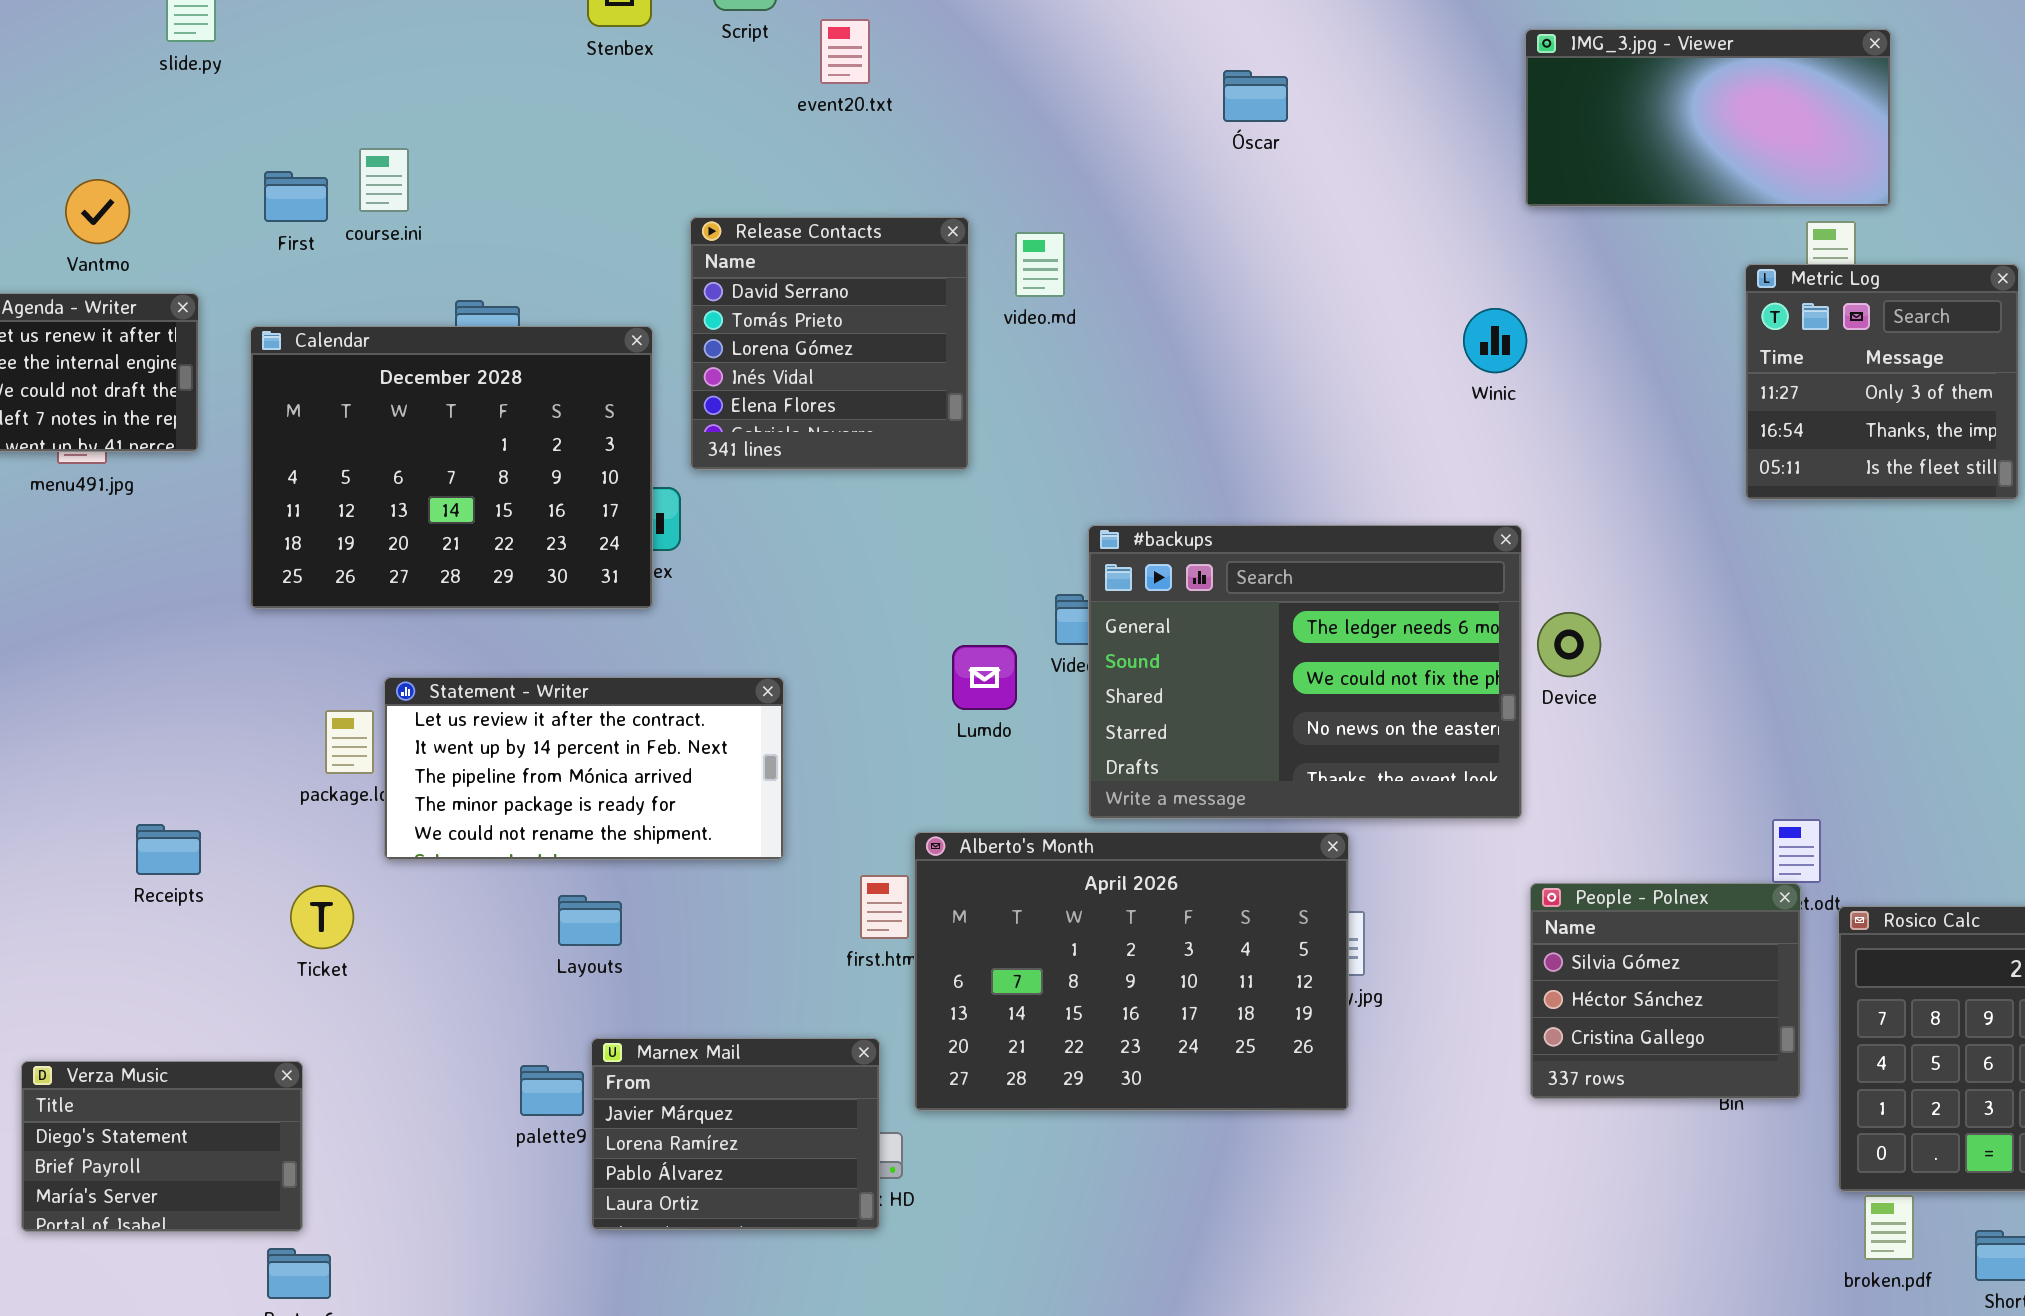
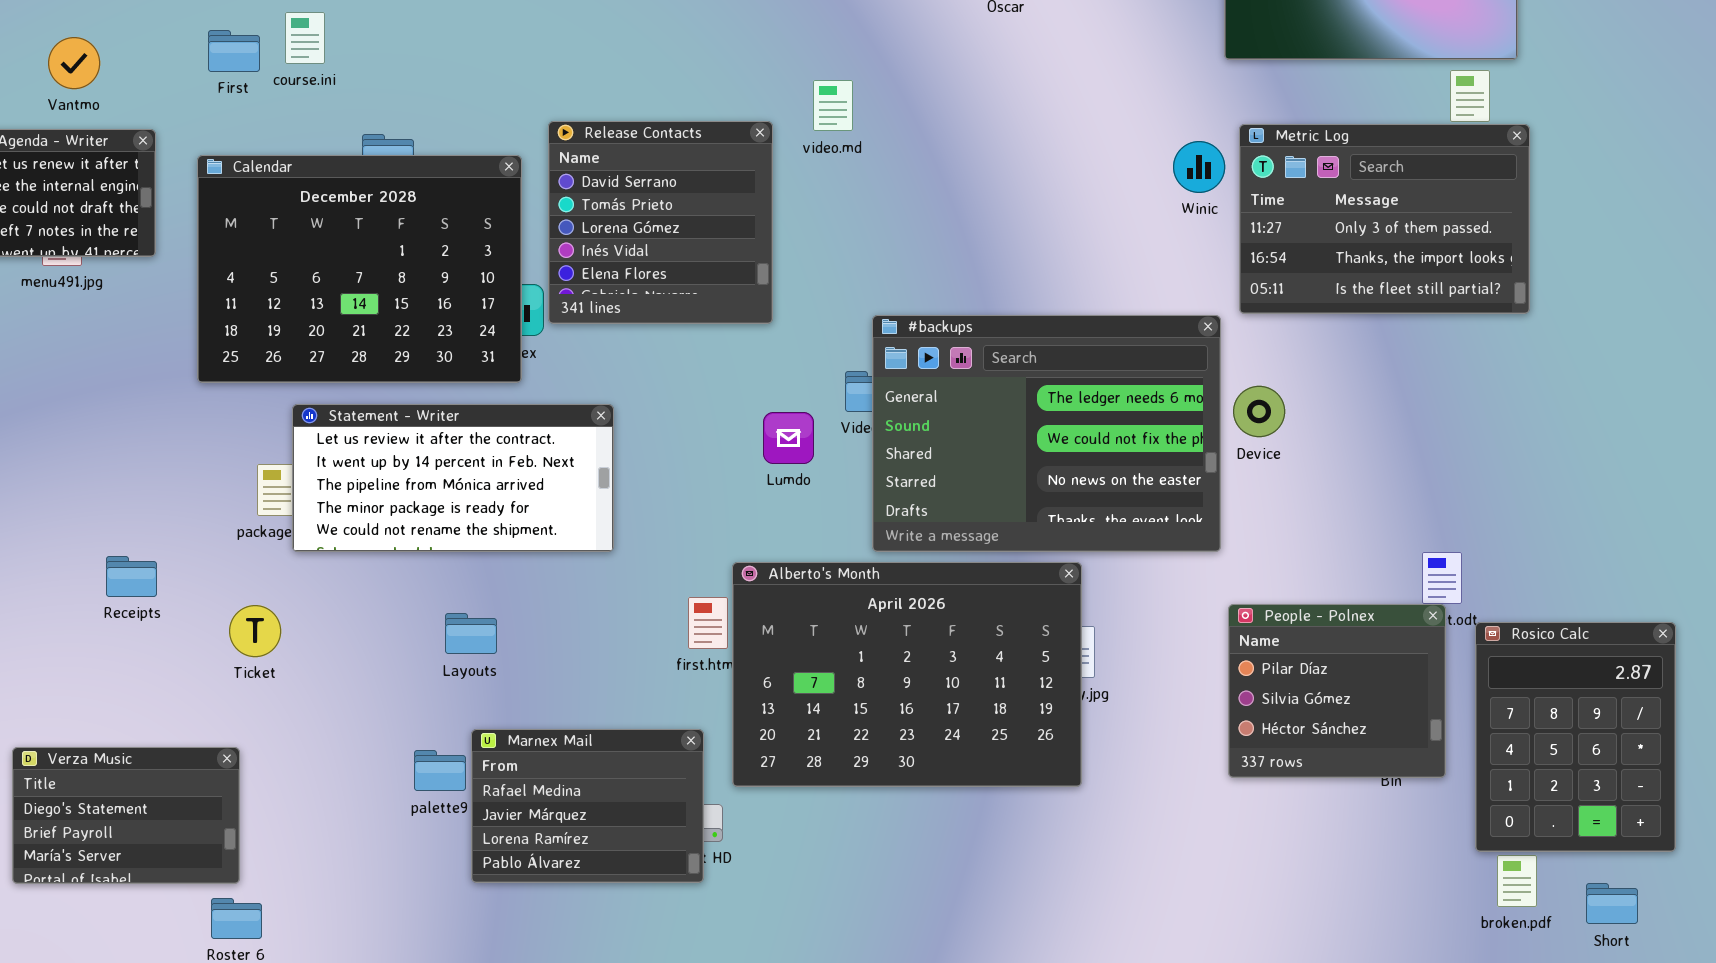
Release Contacts: [690,217,969,470] -> [548,121,773,324], moved
Metric Log: [1745,264,2019,500] -> [1239,124,1530,314], moved, resized
Statement - Writer: [384,677,784,860] -> [292,404,614,552], moved
People - Polnex: [1530,883,1801,1099] -> [1228,604,1446,778], scrolled up 1 row
Marnex Mail: [591,1038,880,1230] -> [471,729,704,883], scrolled up 1 row

